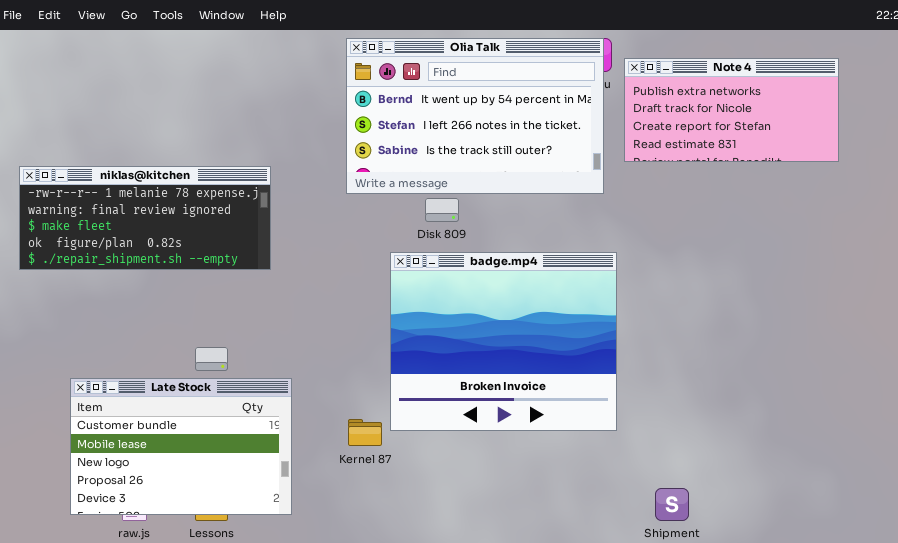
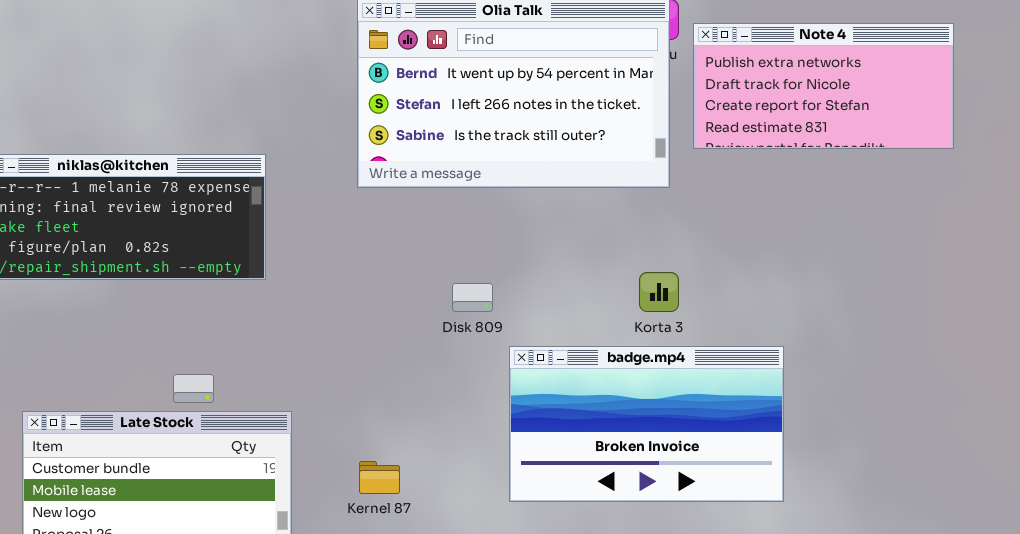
Disk 809: [425,198,459,222] -> [452,283,493,312], moved
badge.mp4: [390,252,617,431] -> [509,346,784,502], moved, resized

